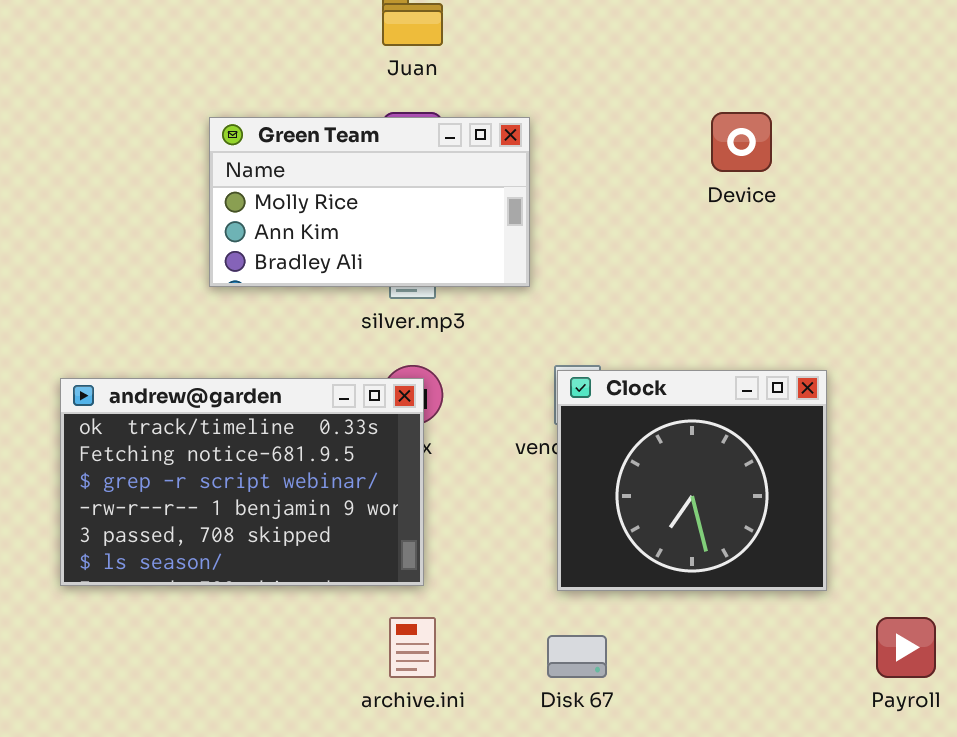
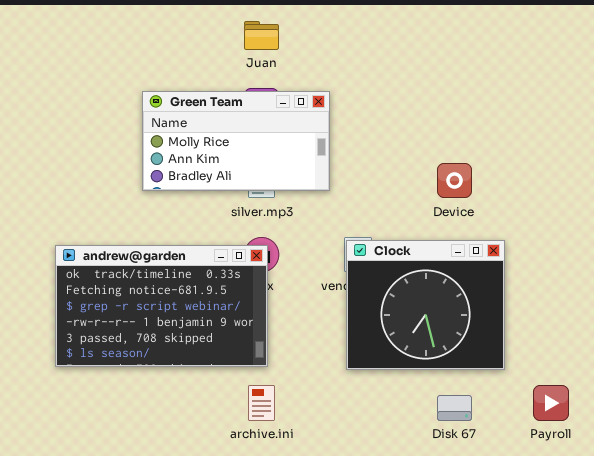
Device: [711,112,772,172] -> [437,163,472,198], moved
Disk 67: [547,635,607,678] -> [437,395,472,421], moved

